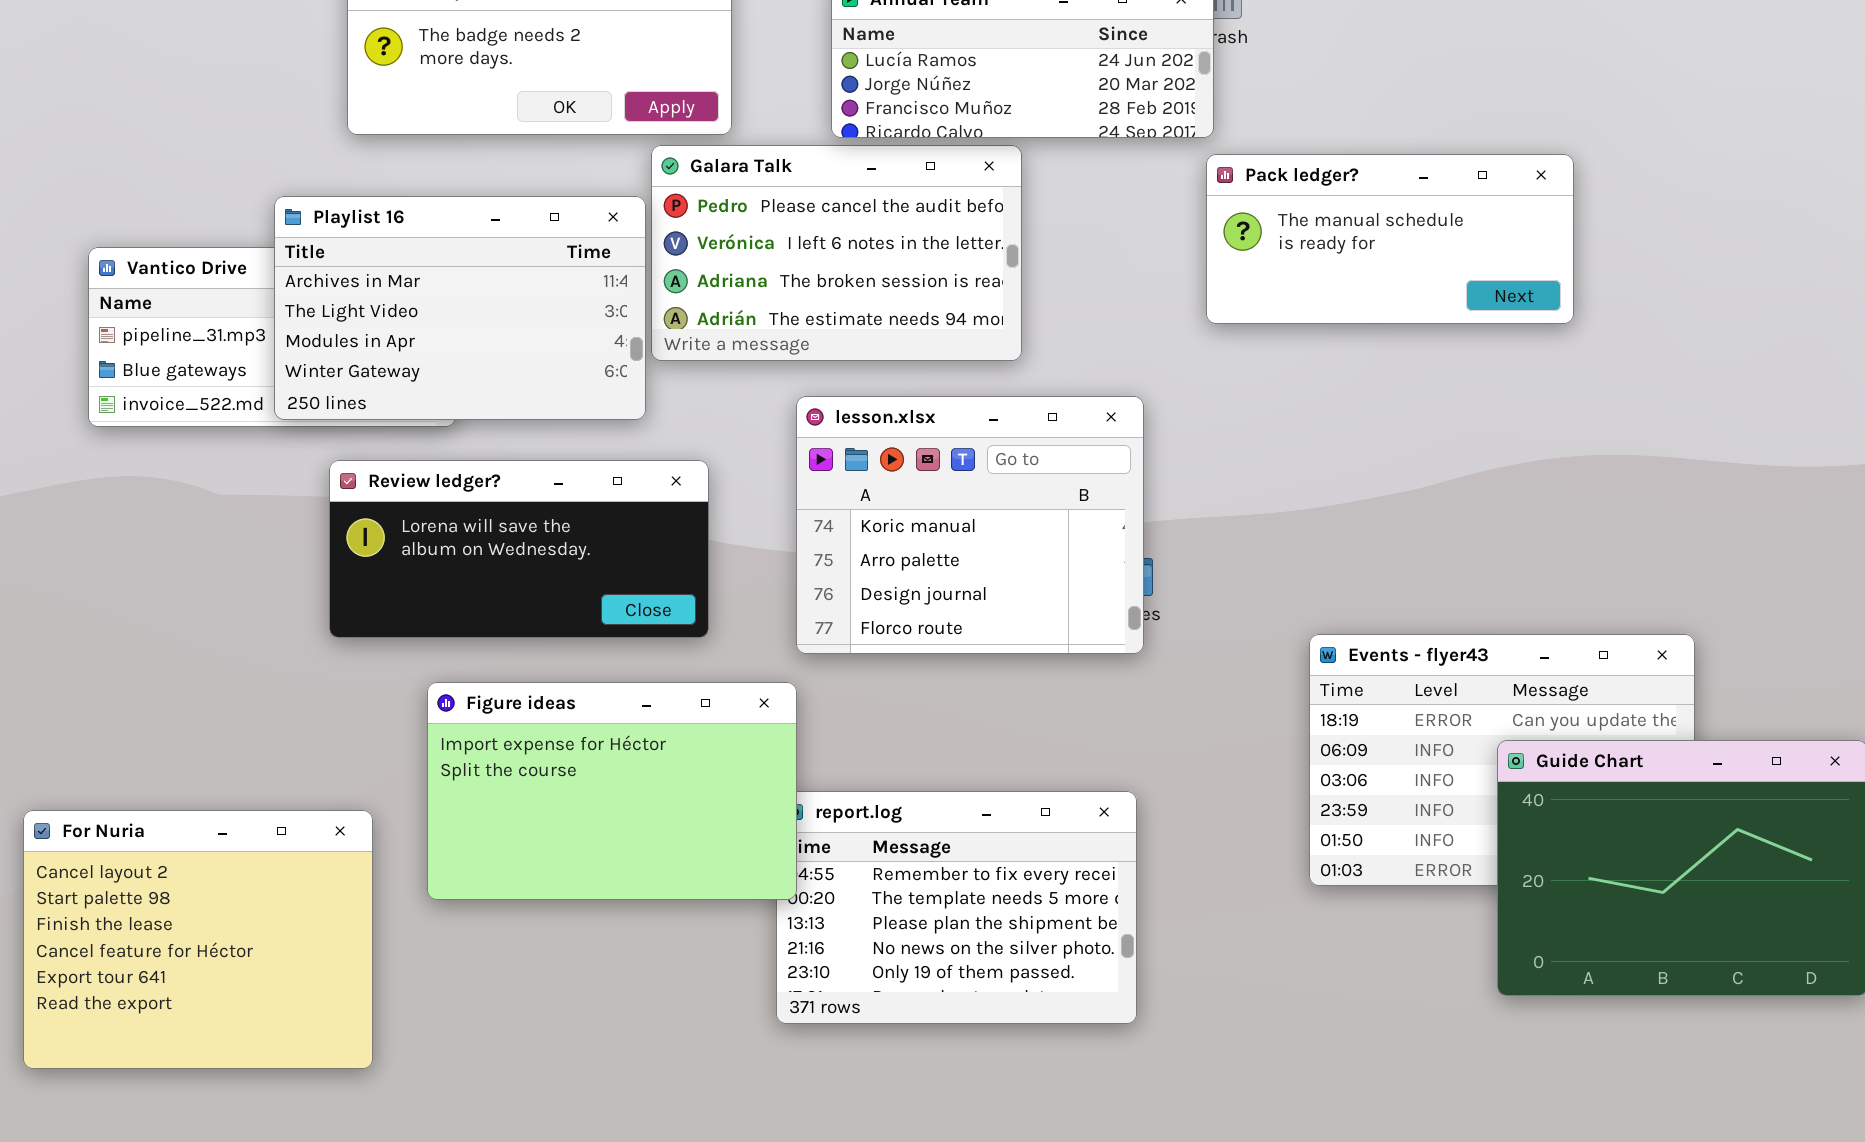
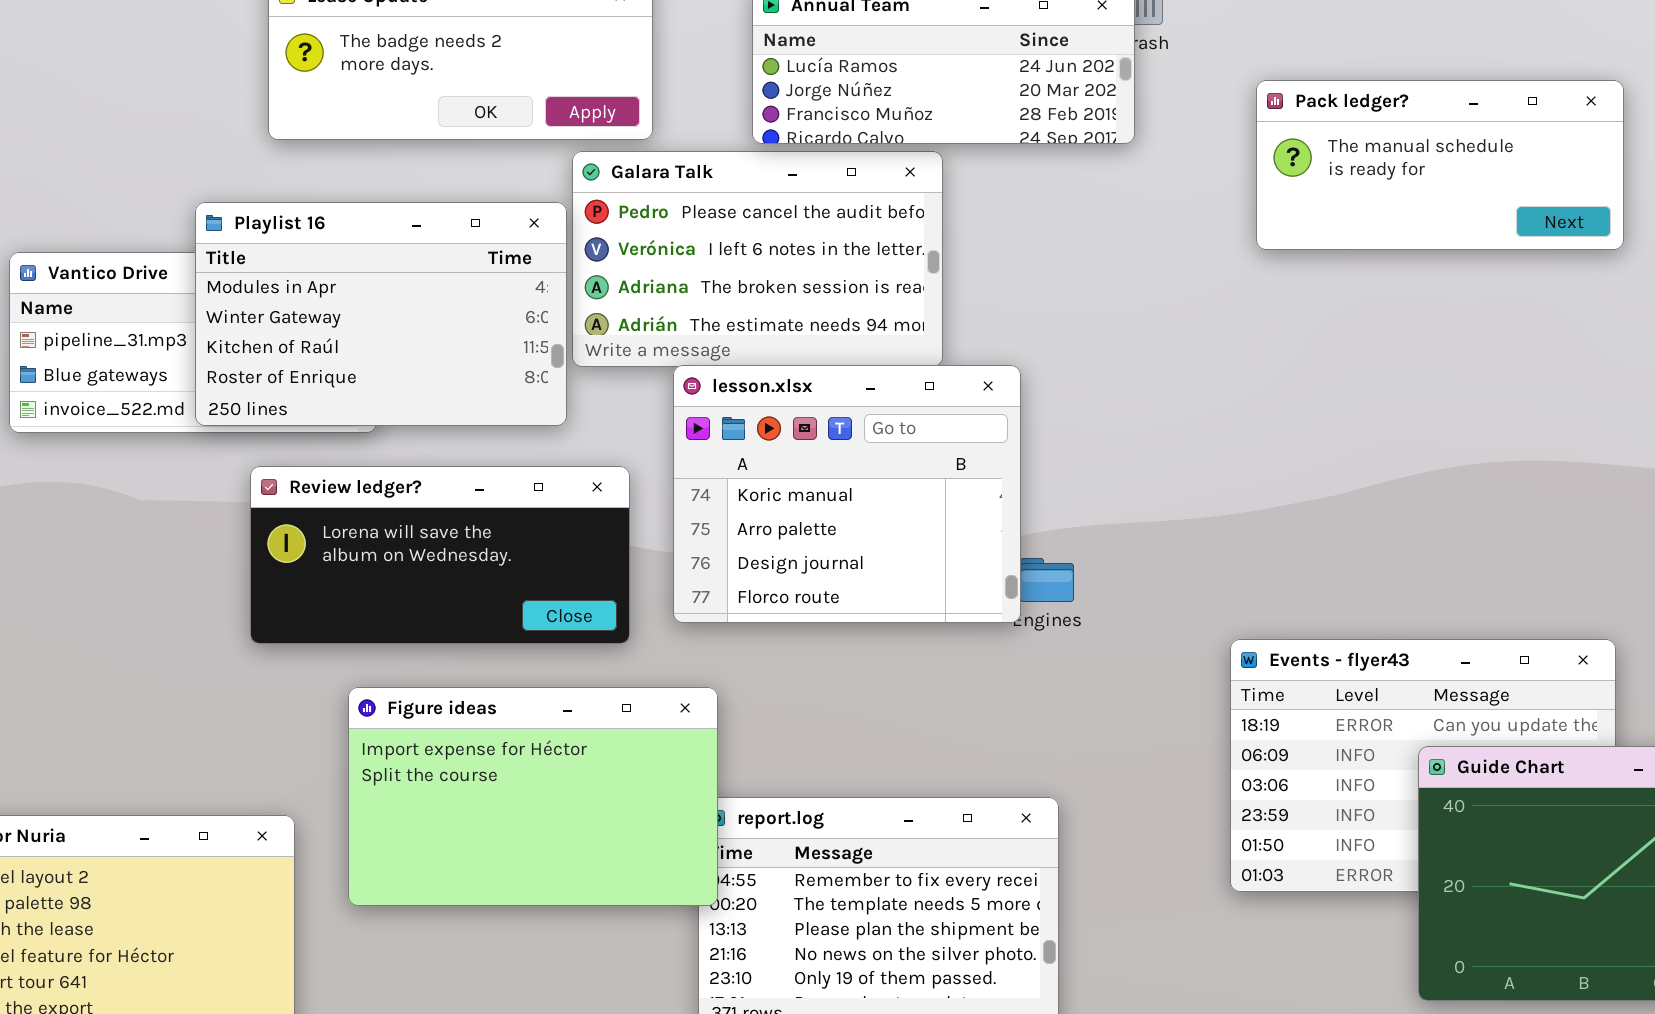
Pack ledger?: [1206,154,1574,324] -> [1256,80,1624,250], moved
Playlist 16: [274,196,646,420] -> [195,202,567,426], scrolled down 2 rows
lesson.xlsx: [796,396,1144,654] -> [673,365,1021,623], moved

